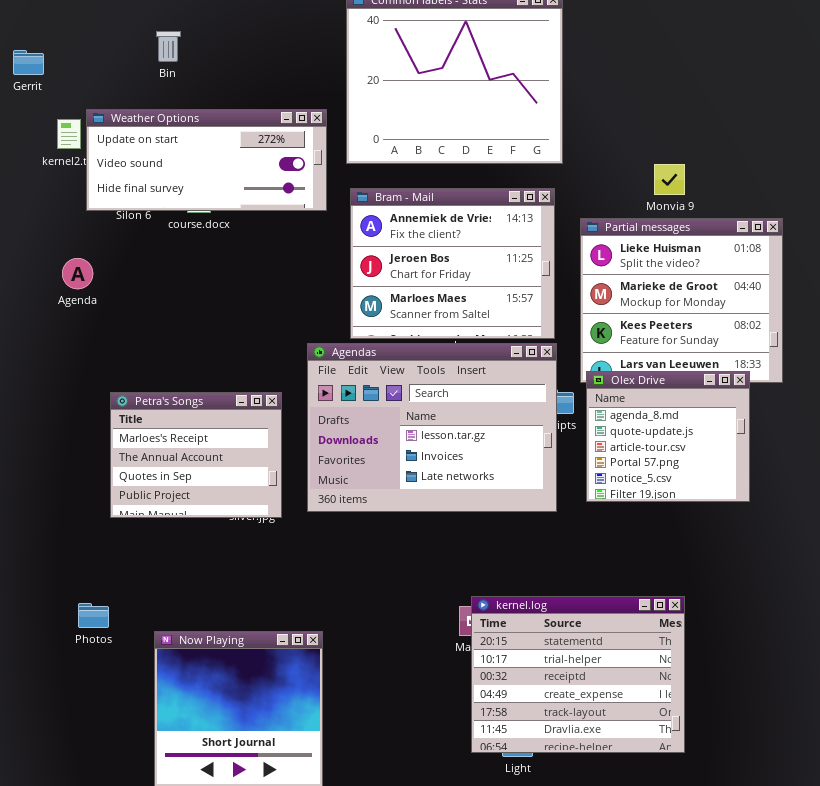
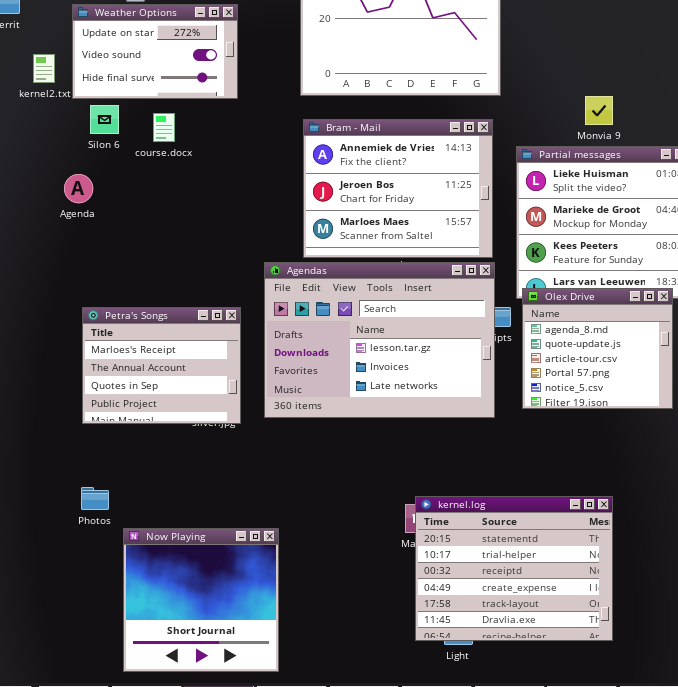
Weather Options: [86,109,327,211] -> [72,4,238,99], moved, resized
Agenda: [62,258,93,289] -> [64,174,93,203], moved
Photos: [78,603,109,628] -> [81,487,109,510], moved

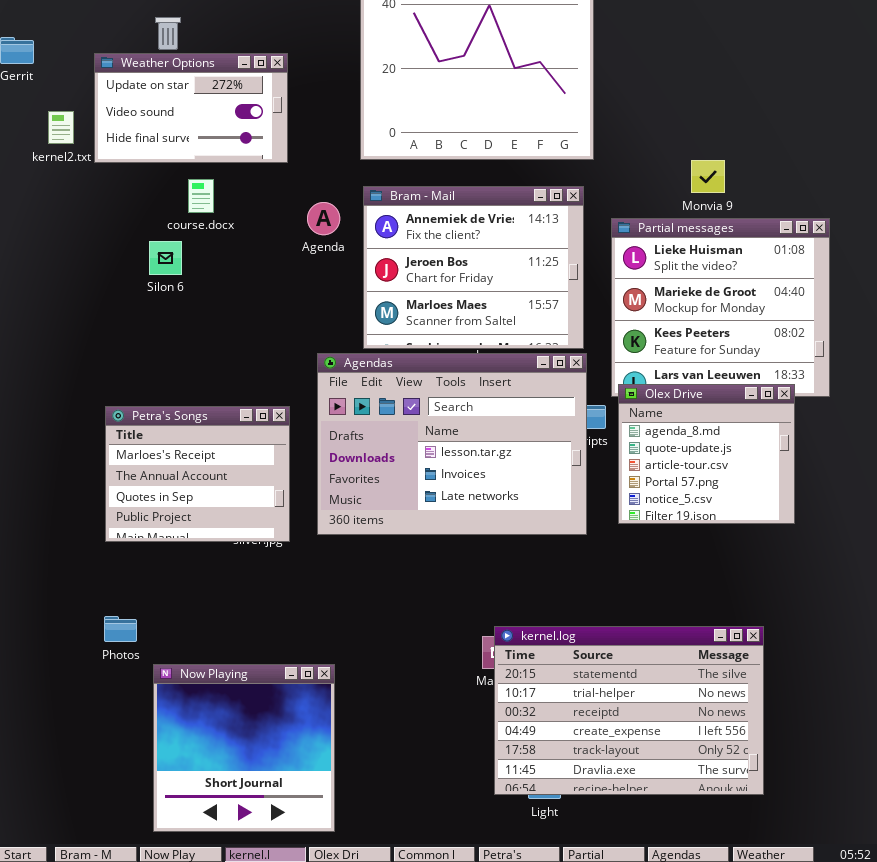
Silon 6: [90,105,119,134] -> [149,241,182,275], moved
Agenda: [64,174,93,203] -> [307,202,340,235], moved
kernel.log: [415,496,613,641] -> [494,626,764,795], resized

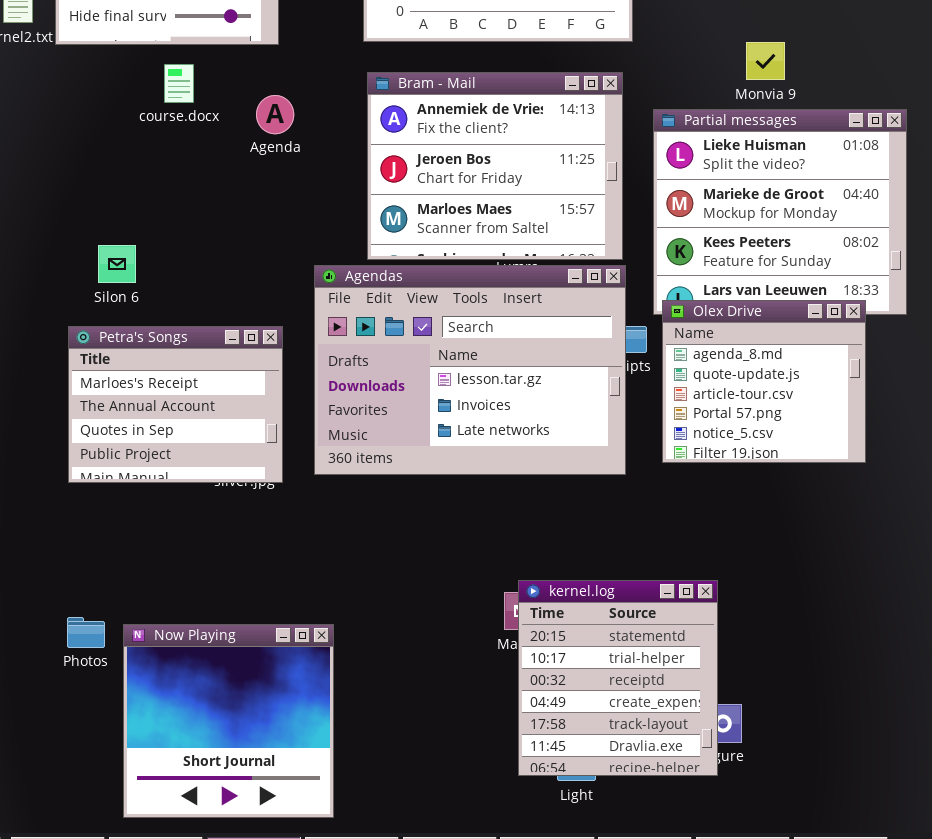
Agenda: [307,202,340,235] -> [256,95,294,134], moved
Silon 6: [149,241,182,275] -> [98,245,136,283], moved
Photos: [104,616,137,642] -> [67,617,105,648], moved
kernel.log: [494,626,764,795] -> [518,580,718,776], resized

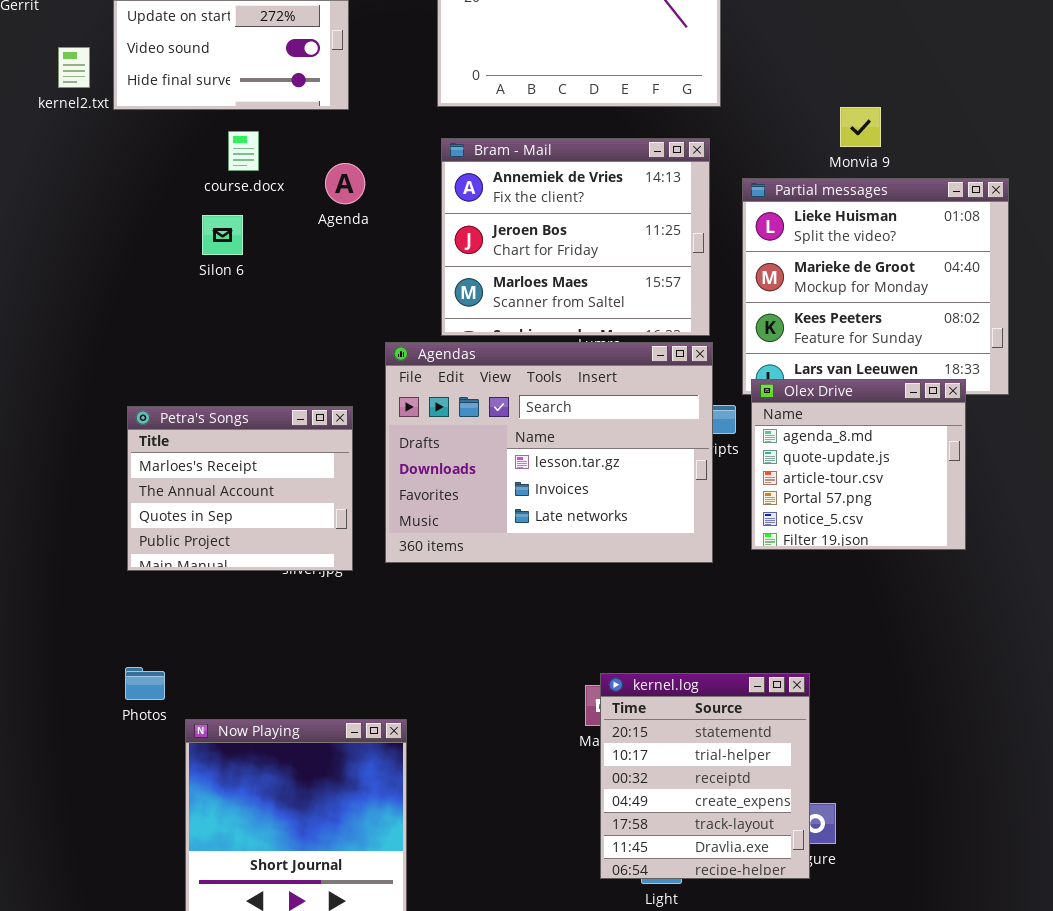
Silon 6: [98,245,136,283] -> [202,215,243,255], moved
Photos: [67,617,105,648] -> [125,667,165,700], moved

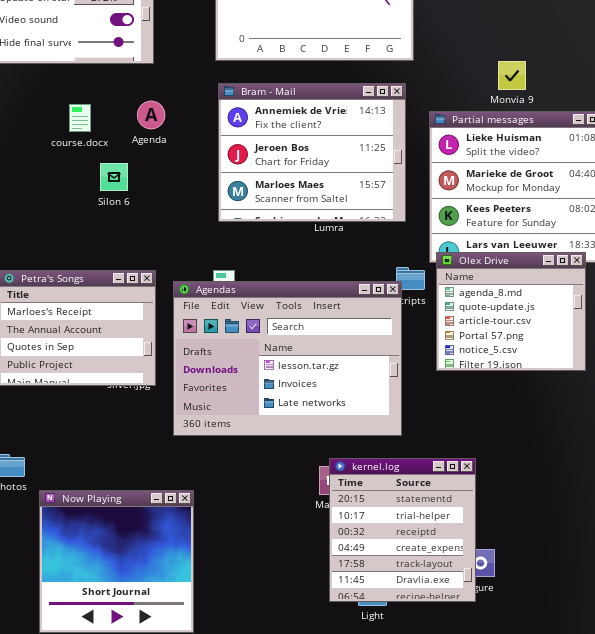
course.docx: [228,131,259,171] -> [69,104,91,132], moved
Silon 6: [202,215,243,255] -> [100,163,128,191], moved
Agendas: [385,342,713,563] -> [173,281,402,436], moved

